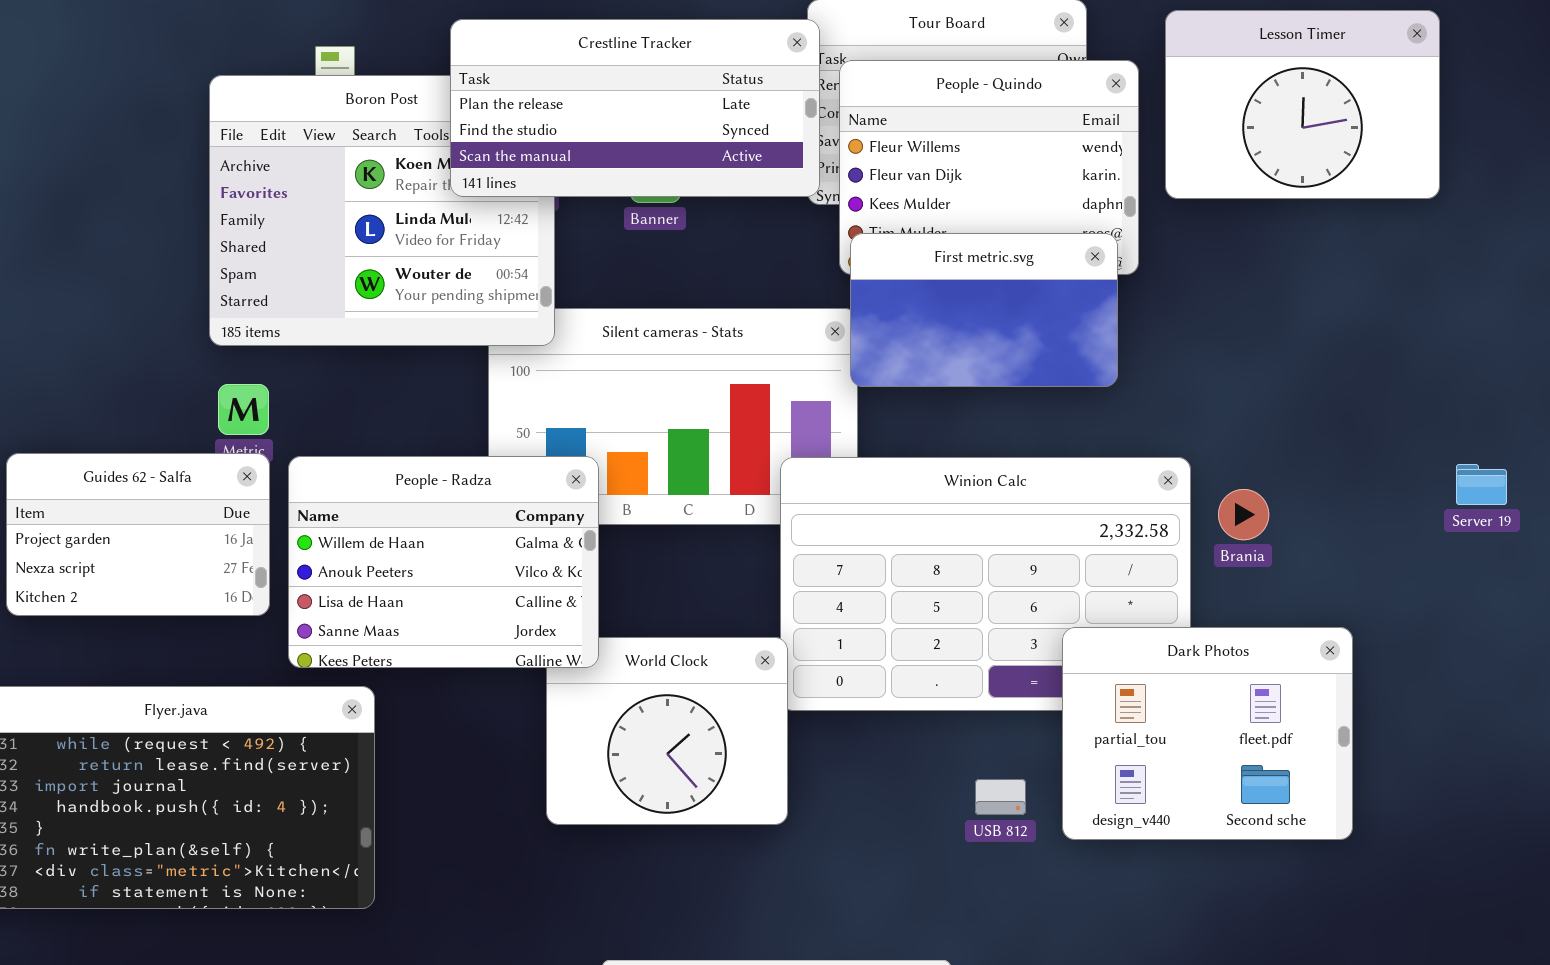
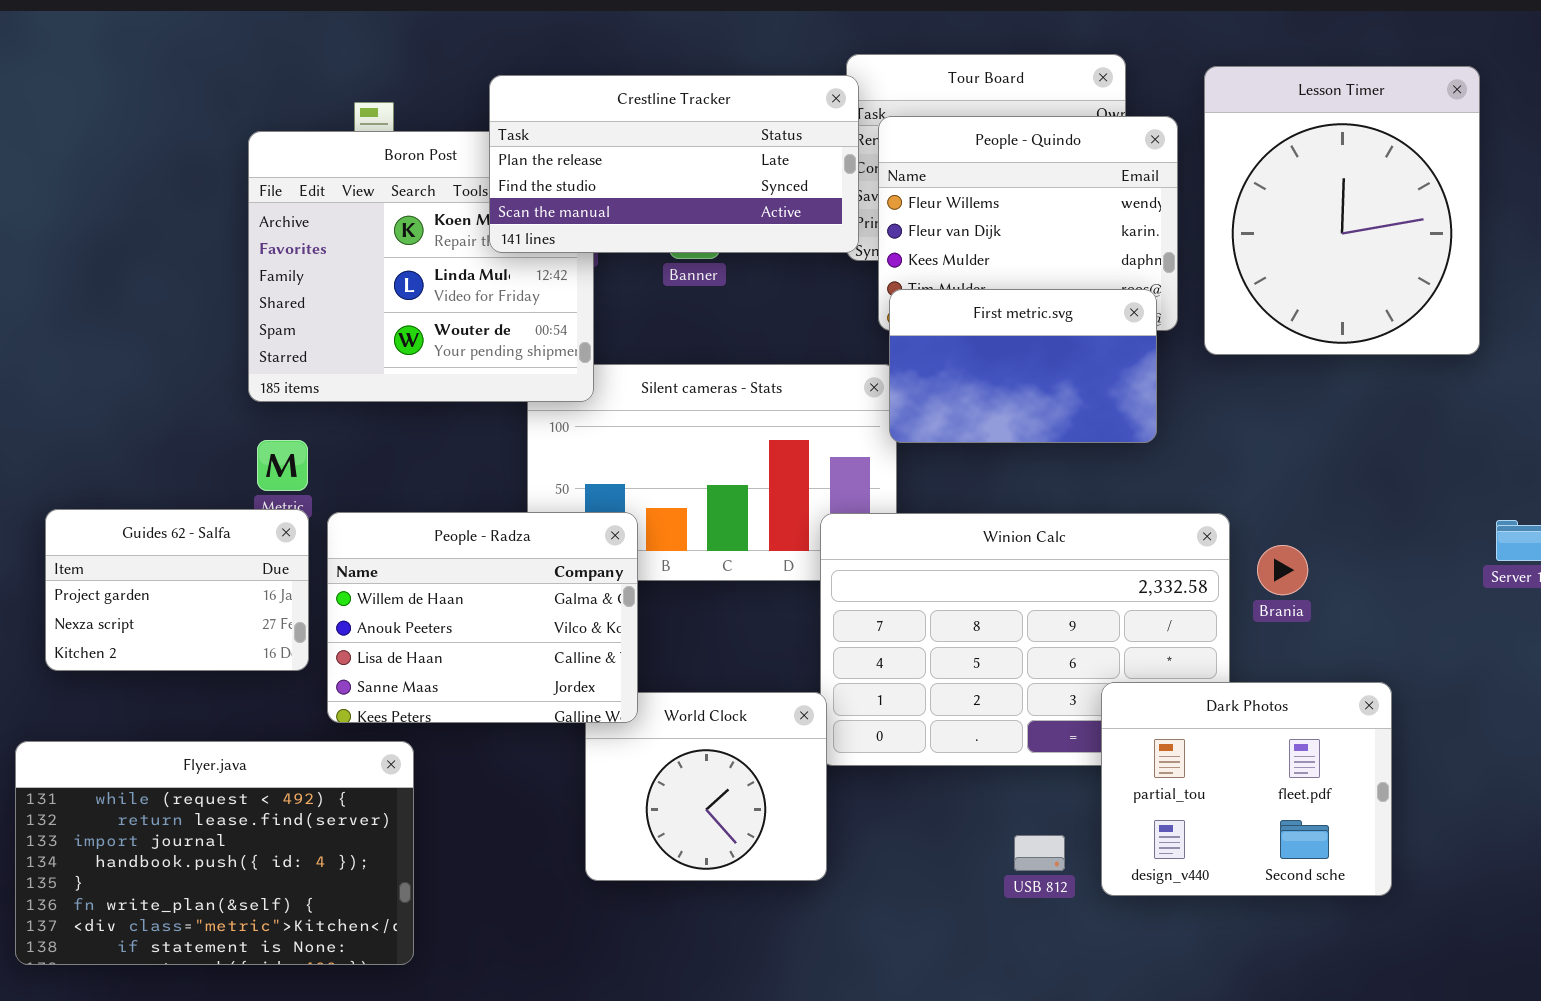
Lesson Timer: [1165,10,1440,199] -> [1204,66,1480,355], resized

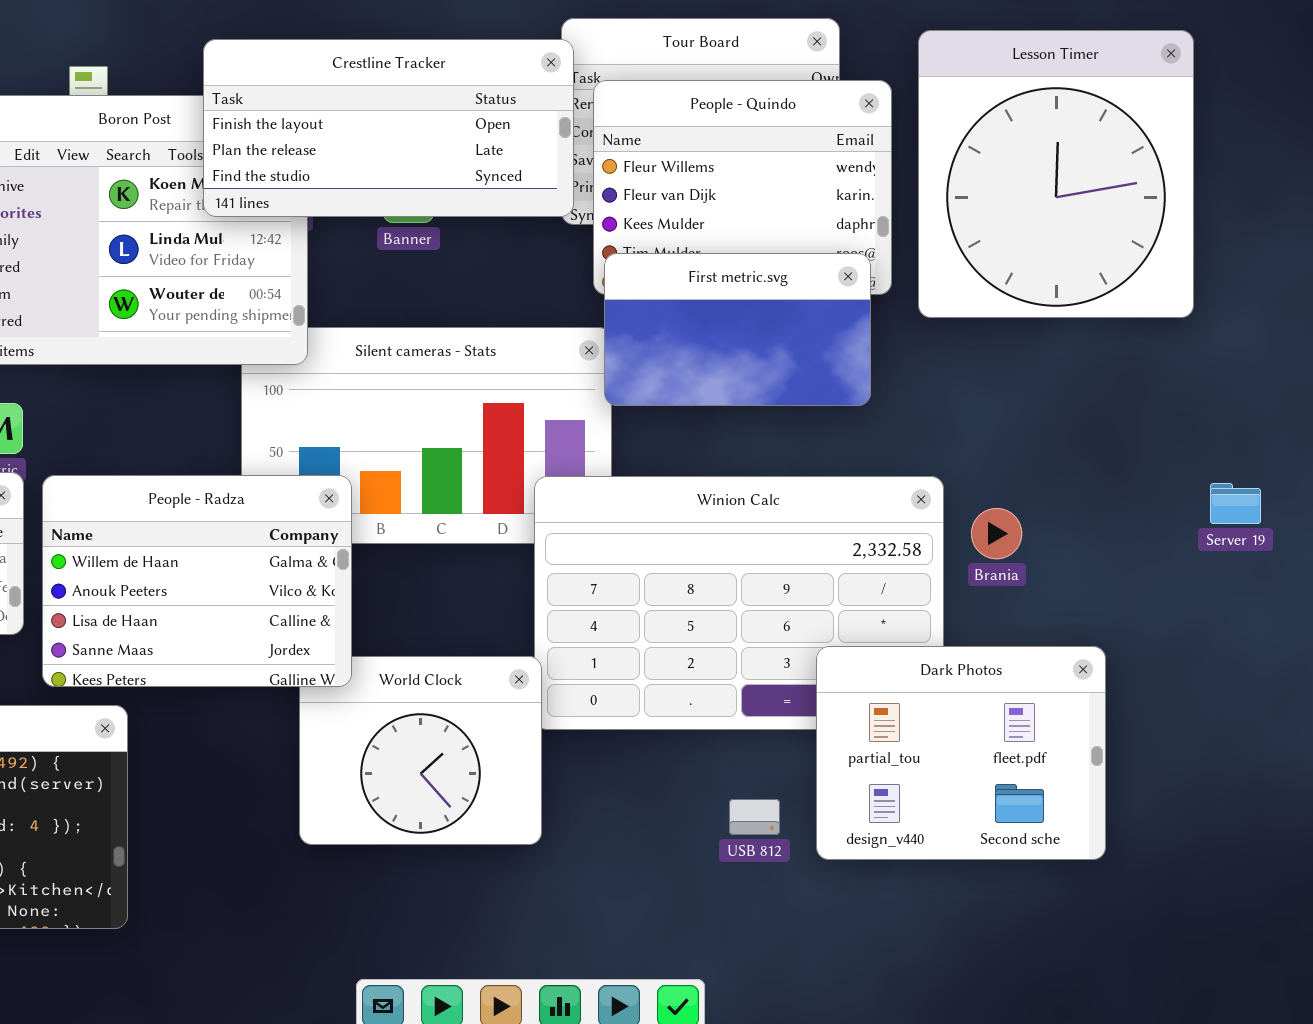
Crestline Tracker: [489,75,859,253] -> [203,39,574,217], scrolled up 1 row

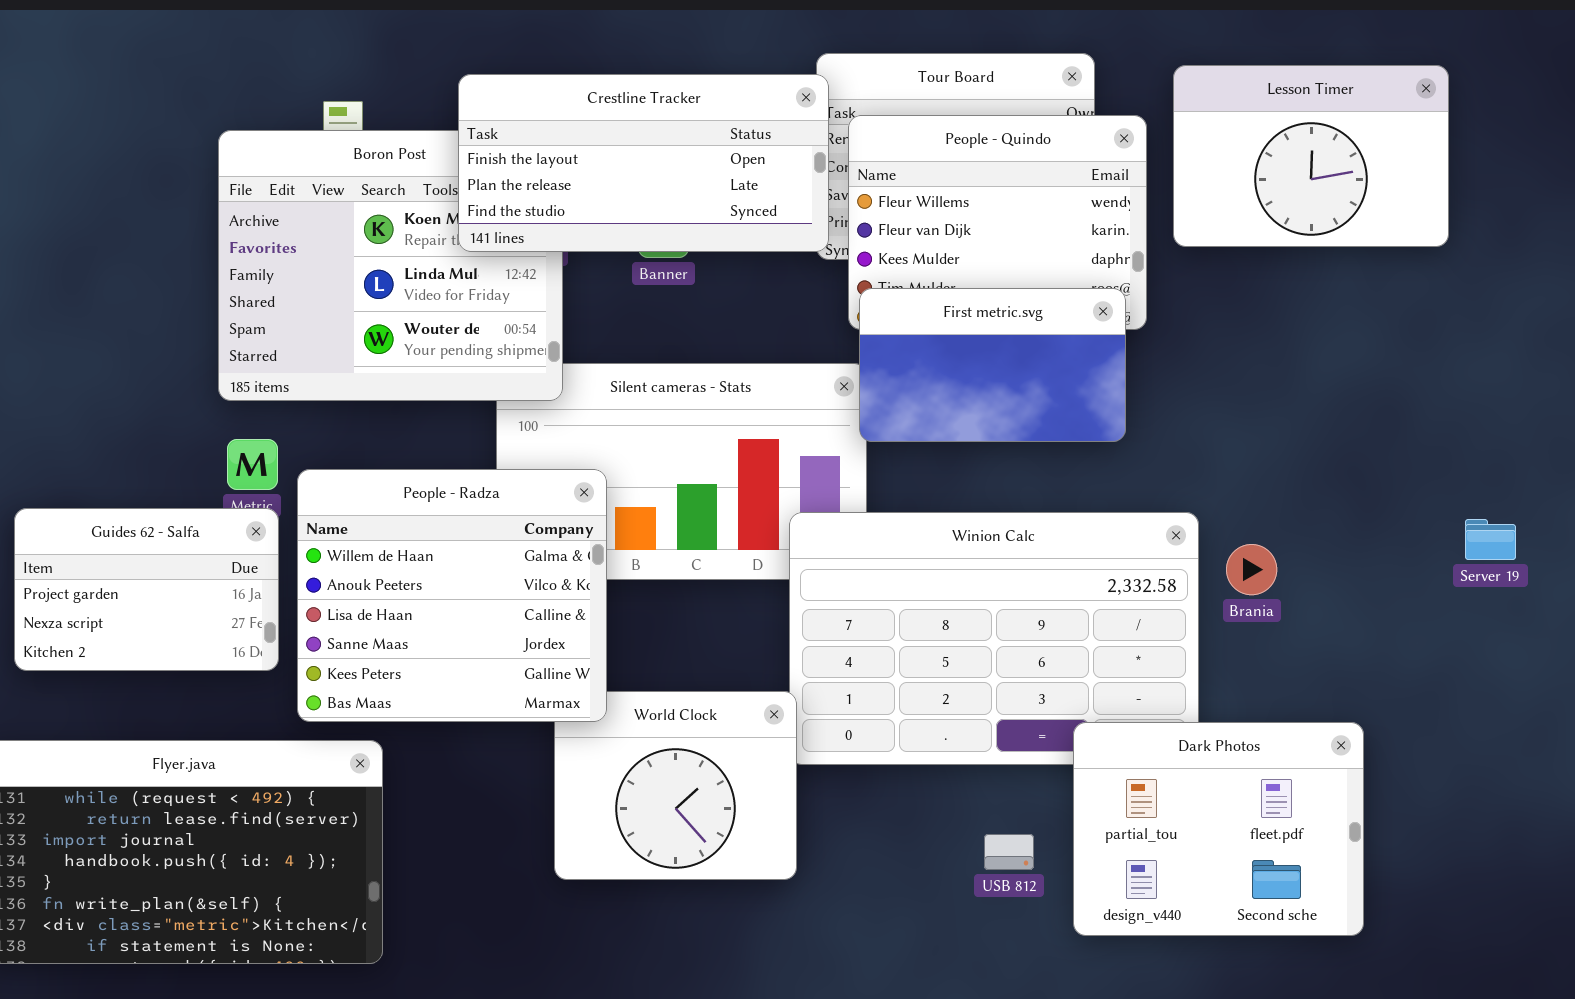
Lesson Timer: [918,30,1194,318] -> [1173,65,1449,247], resized
People - Radza: [42,475,352,687] -> [297,469,607,722], resized
Dark Photos: [816,646,1106,860] -> [1073,722,1364,936], moved

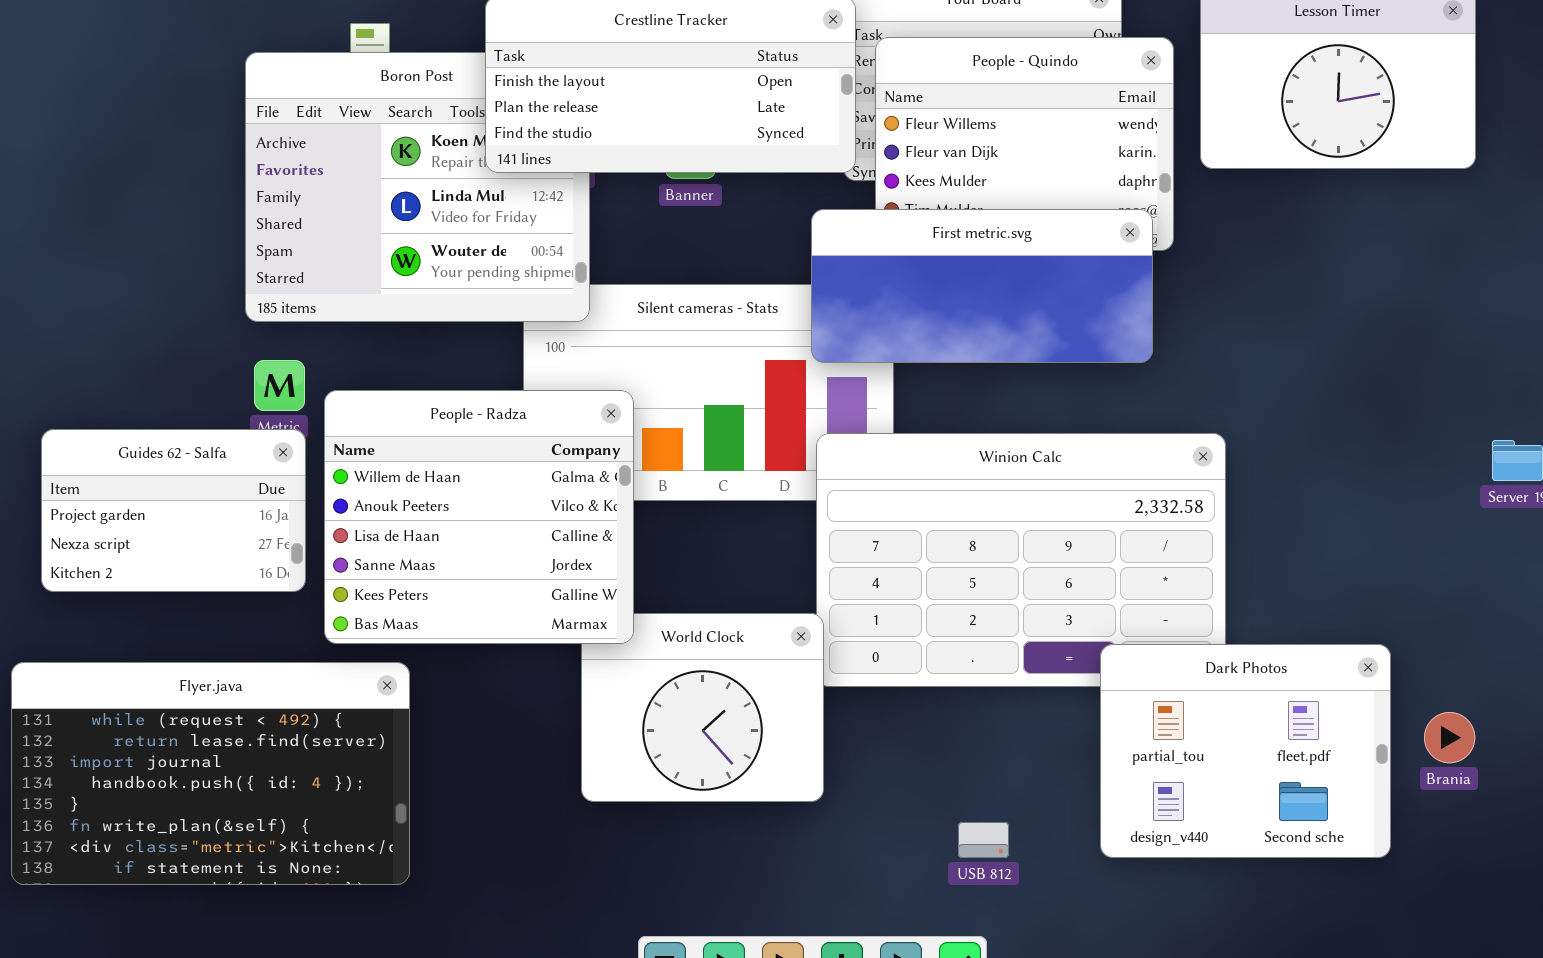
First metric.svg: [859,288,1126,442] -> [811,209,1153,363], resized
Brania: [1226,544,1277,595] -> [1424,712,1475,763], moved
USB 812: [984,834,1034,870] -> [958,822,1009,858], moved

